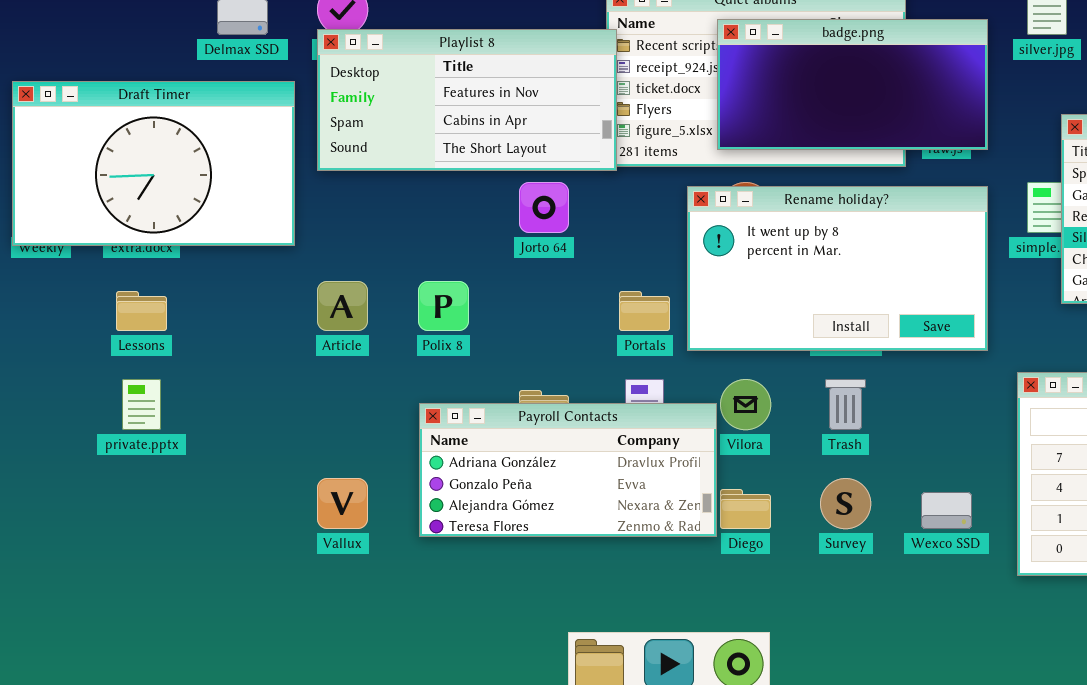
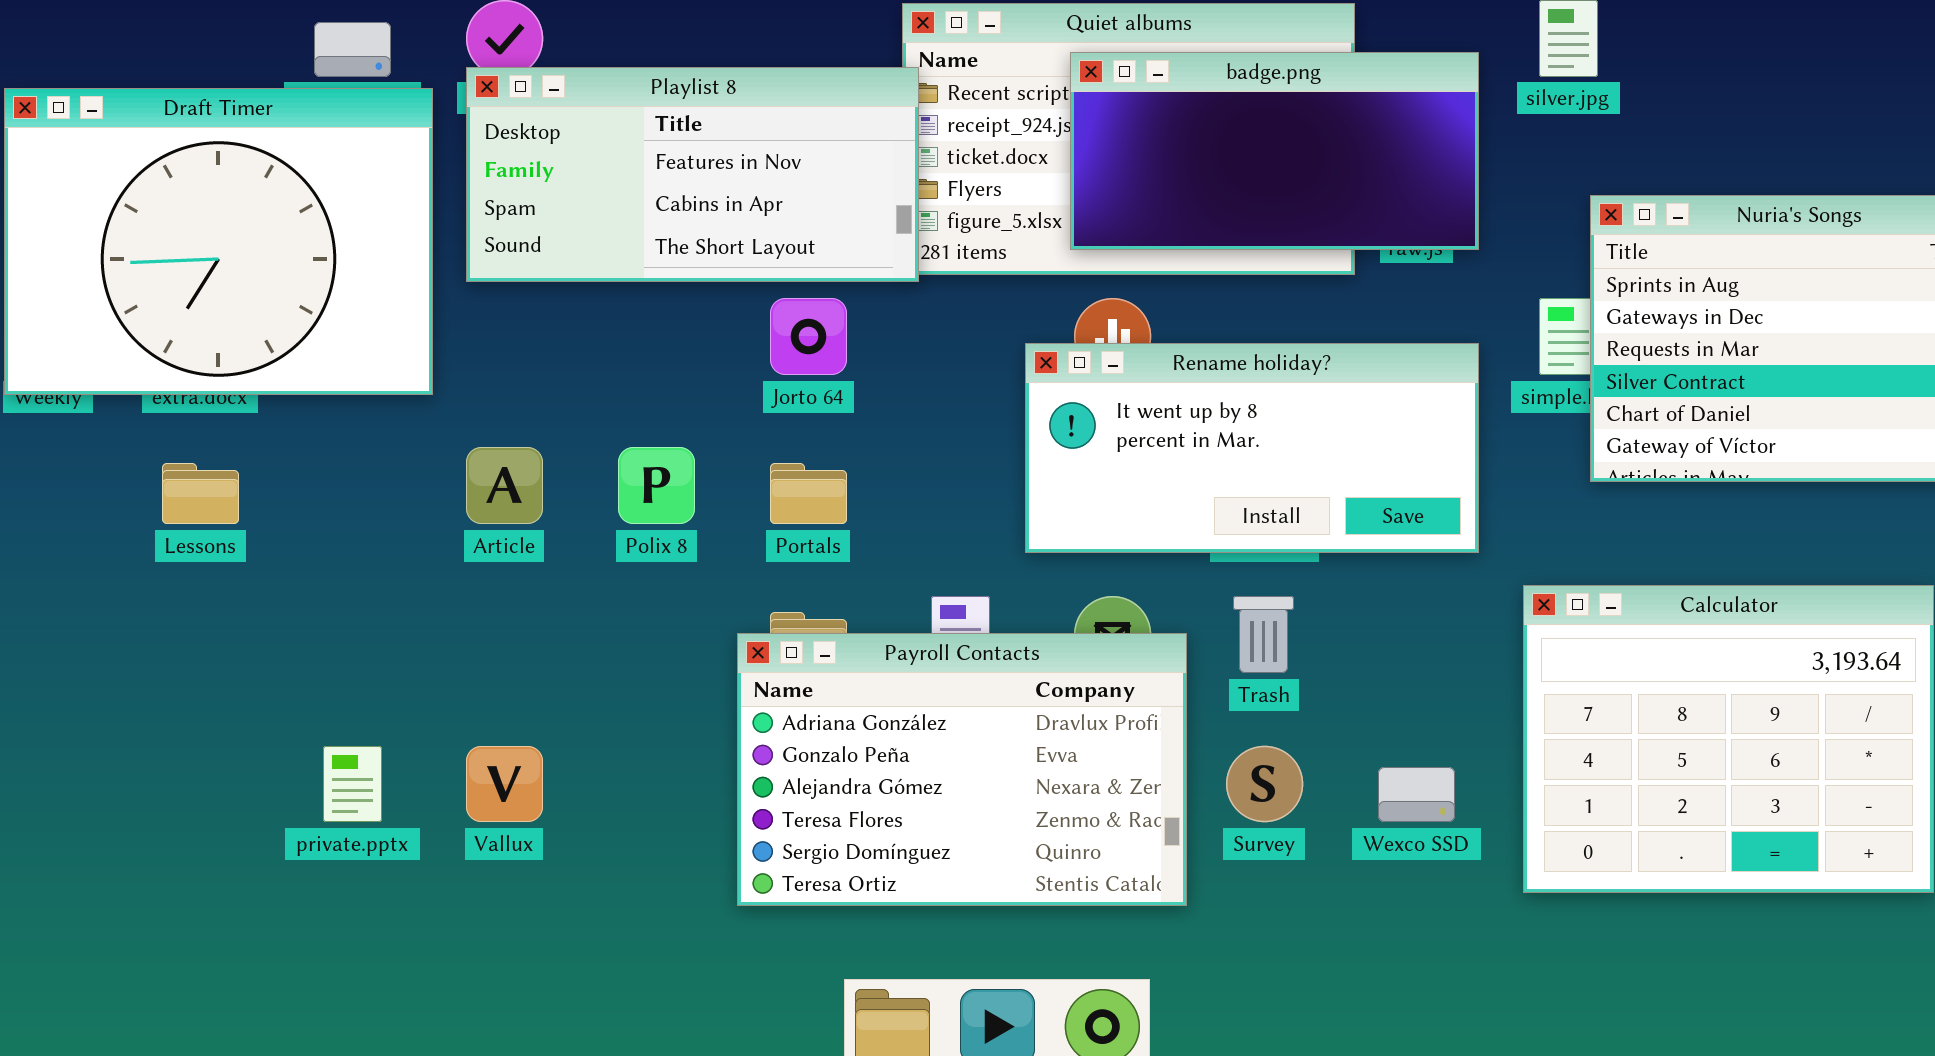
Draft Timer: [12,81,295,246] -> [4,88,433,395], resized
Rename holiday?: [687,186,988,351] -> [1025,343,1479,553], resized
Portals: [619,291,670,331] -> [770,463,847,524], moved
private.pptx: [122,379,161,430] -> [323,746,382,822], moved
Payroll Contacts: [419,403,717,537] -> [737,633,1187,906], moved, resized

